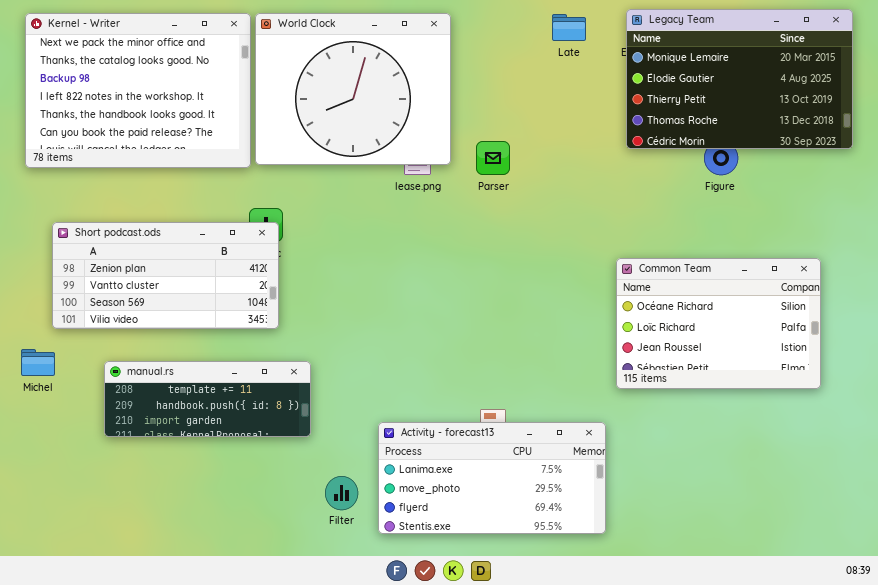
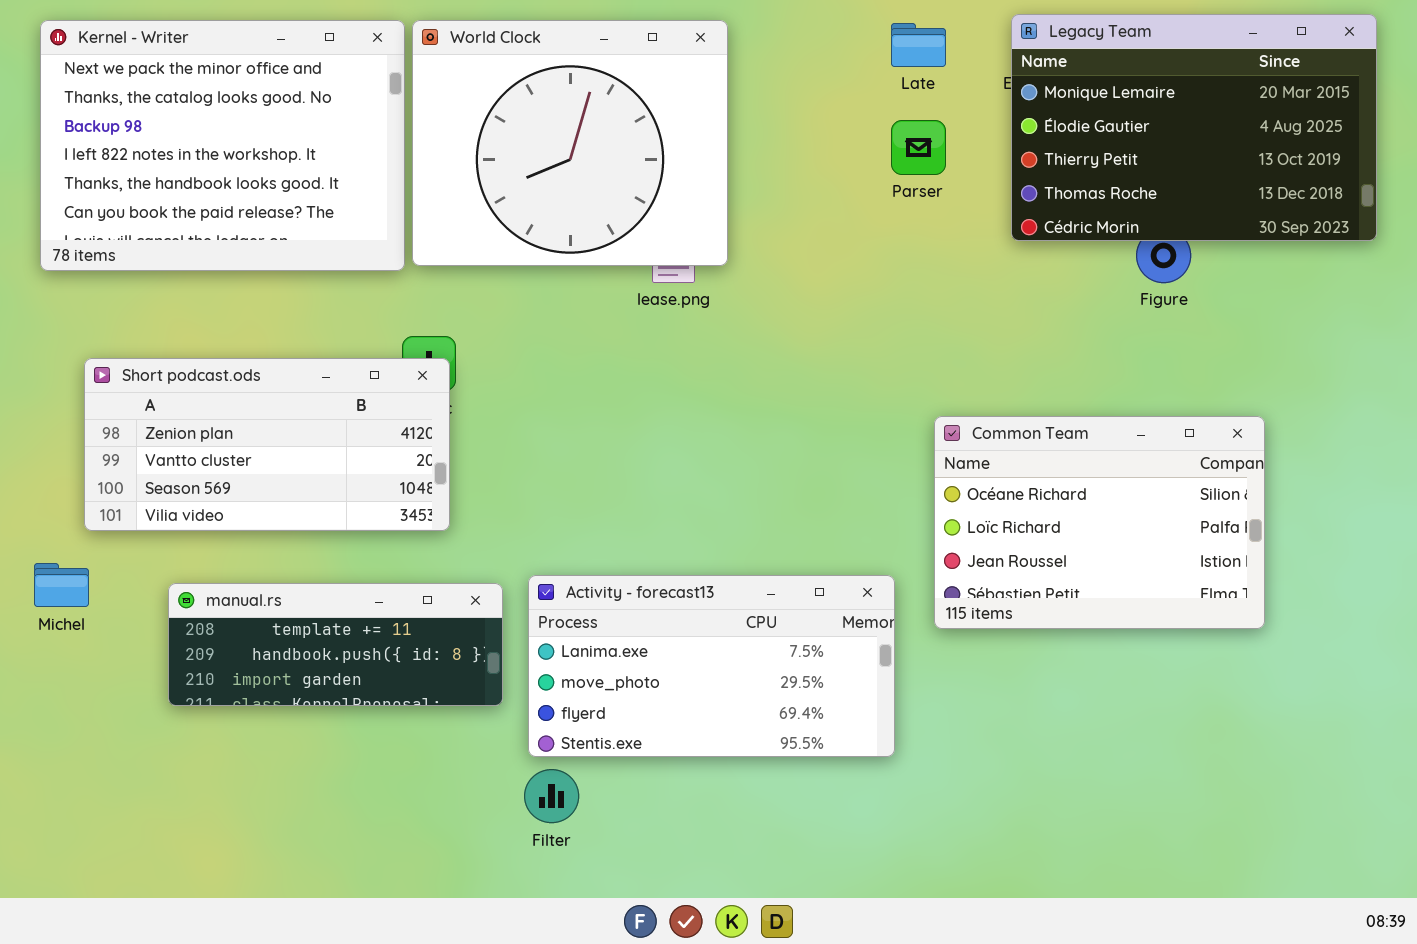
Parser: [476,141,510,175] -> [891,120,946,175], moved
Common Team: [616,258,821,389] -> [934,416,1265,629], moved
Activity - forecast13: [378,422,606,534] -> [528,575,895,757], moved

